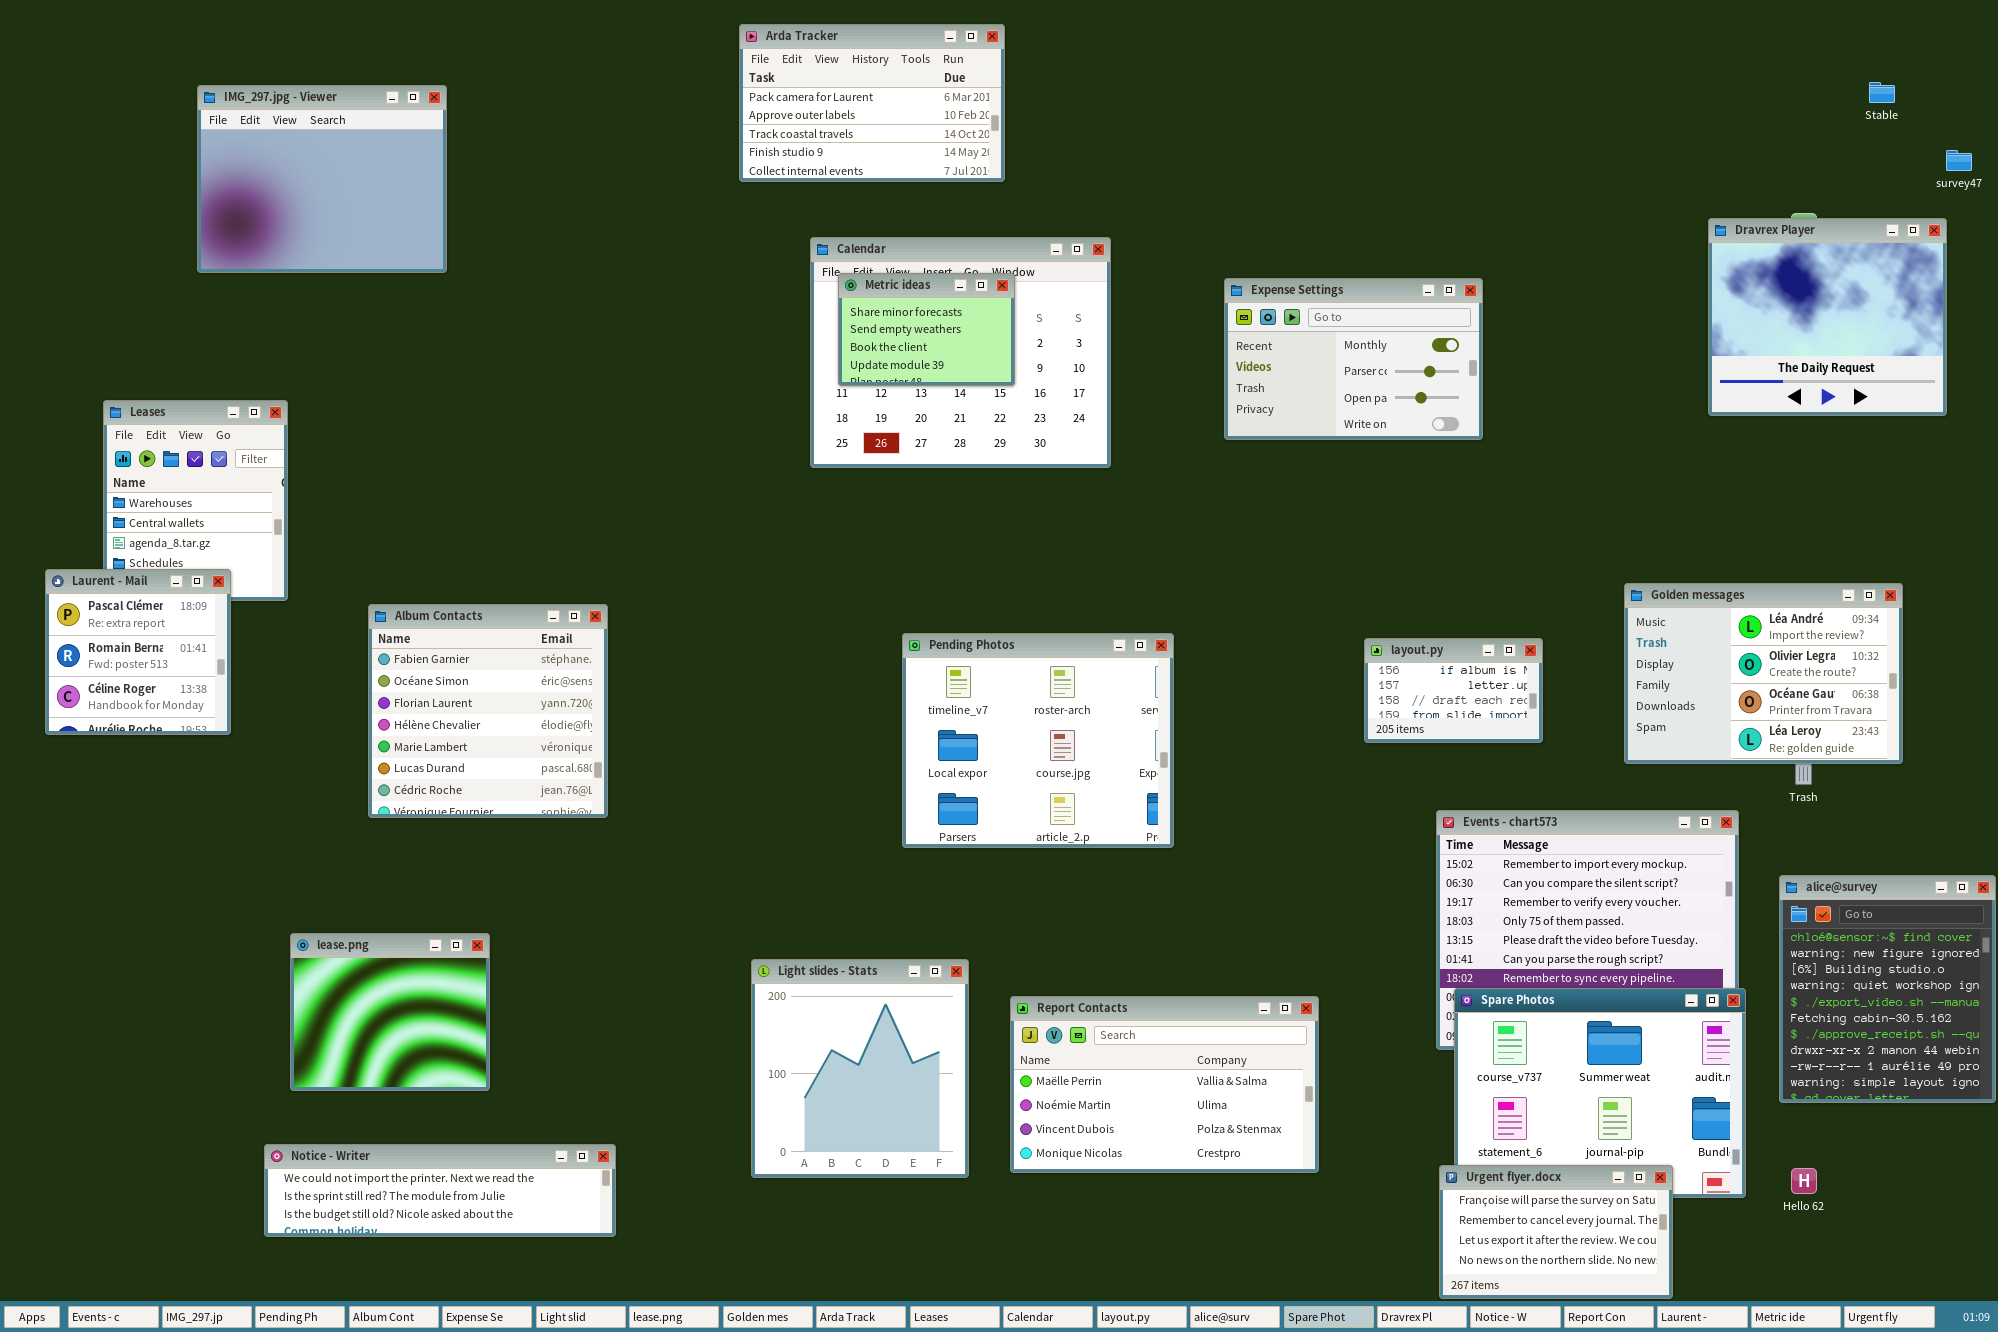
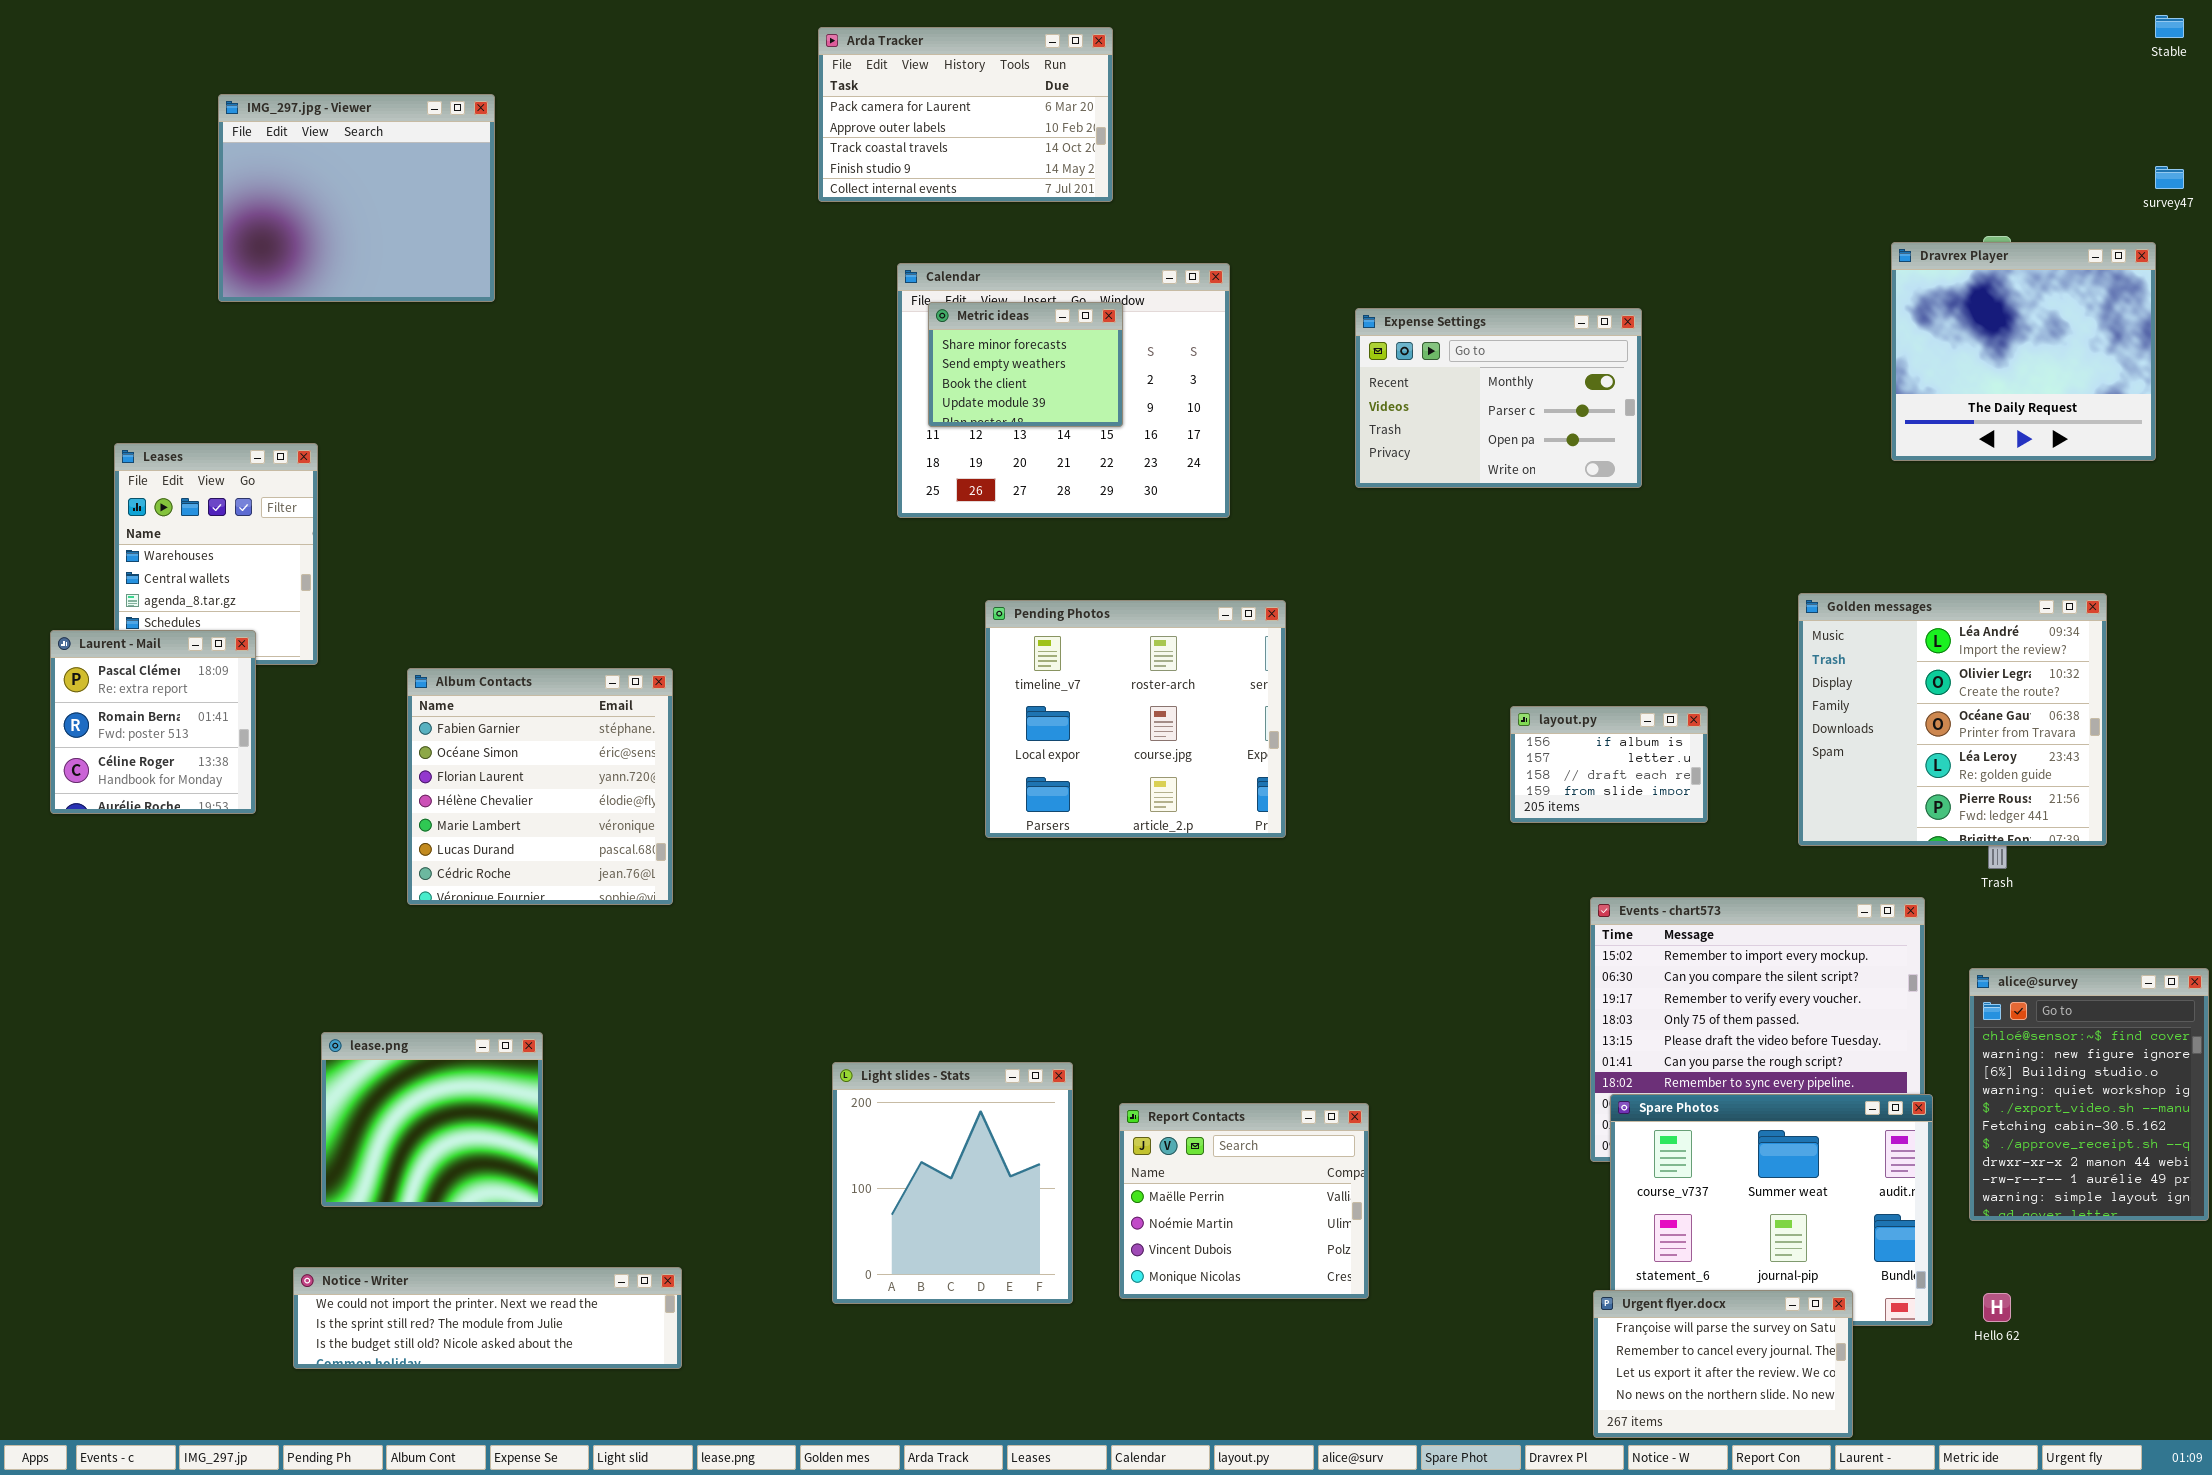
Stable: [1869,82,1895,103] -> [2155,15,2184,38], moved
Golden messages: [1624,583,1903,764] -> [1798,593,2107,846], resized
Pending Photos: [902,633,1174,848] -> [985,600,1286,838], moved
Report Contacts: [1010,996,1319,1173] -> [1119,1103,1369,1299], resized

